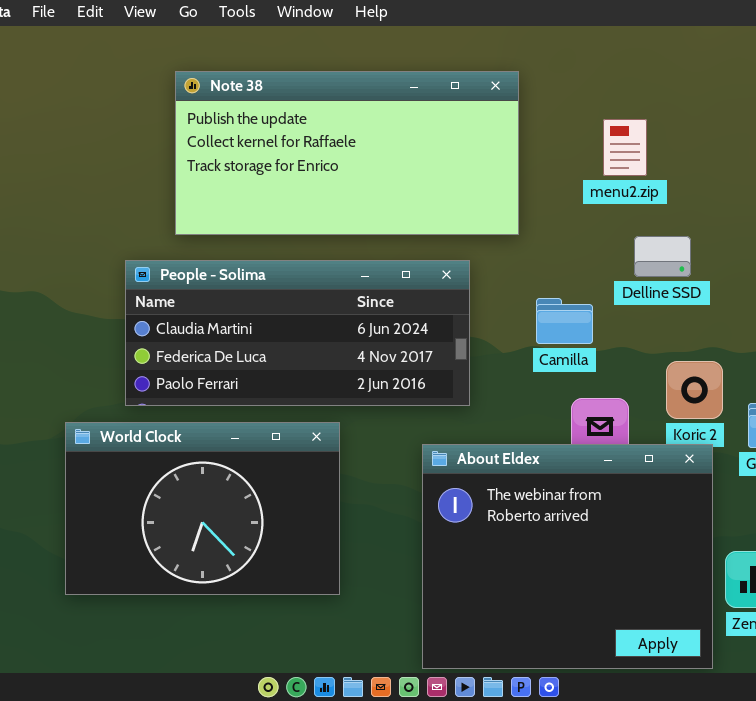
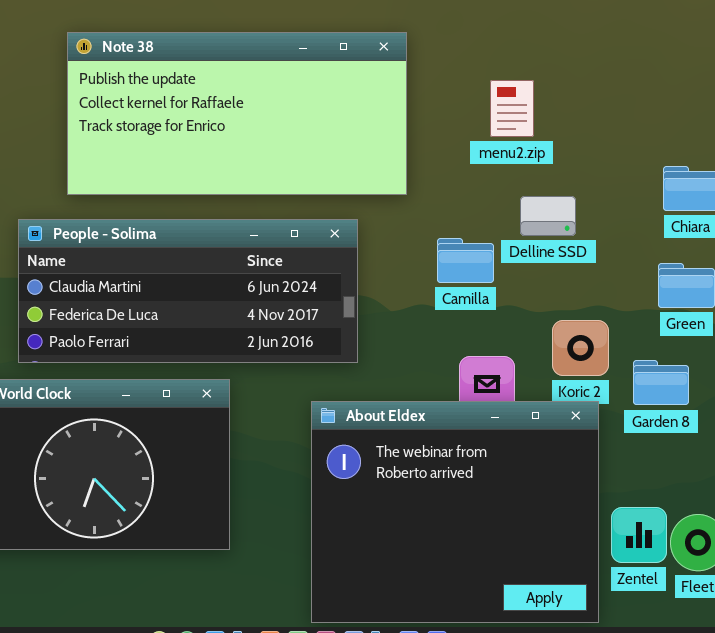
Camilla: [536,298,593,344] -> [437,238,494,283], moved

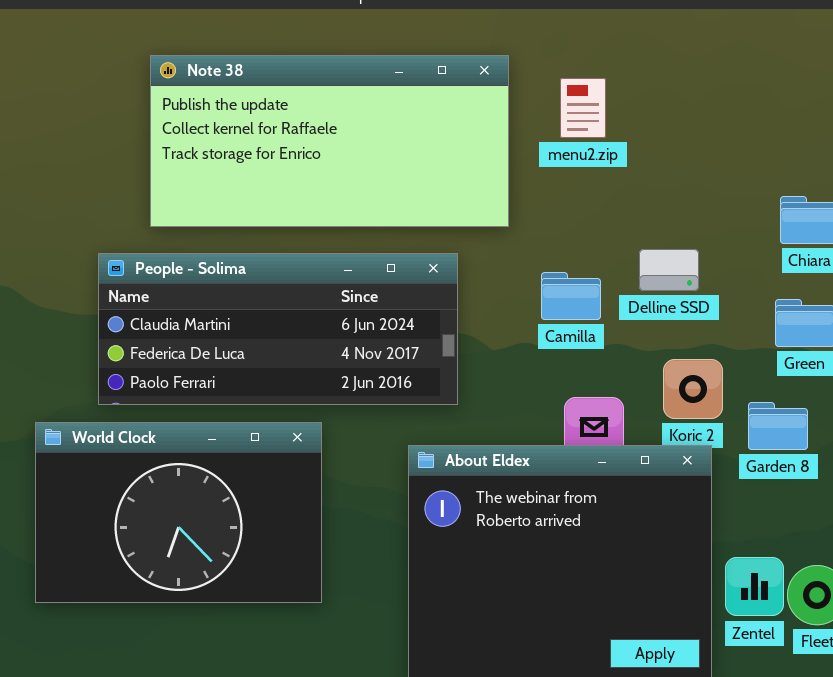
menu2.zip: [490,80,534,137] -> [560,78,606,138], moved
Delline SSD: [520,196,576,236] -> [639,249,699,291], moved

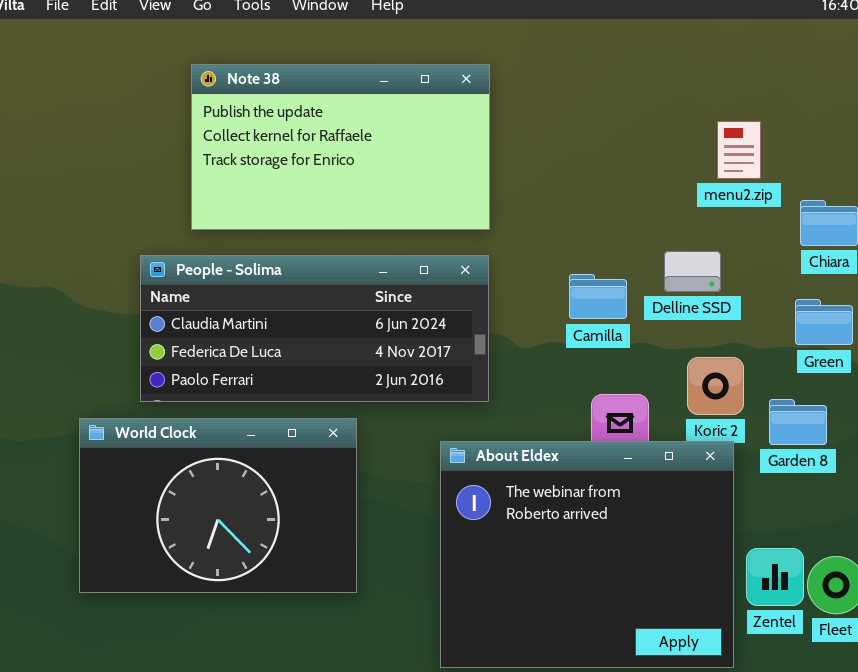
Note 38: [150,55,509,227] -> [191,64,490,230], resized
menu2.zip: [560,78,606,138] -> [717,121,761,179], moved

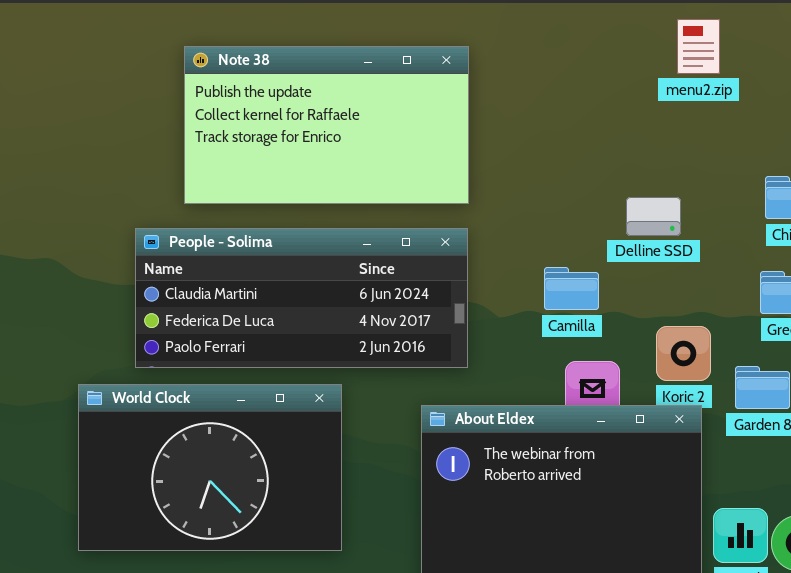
menu2.zip: [717,121,761,179] -> [677,19,720,74], moved
Delline SSD: [664,251,721,292] -> [626,197,681,236], moved
Camilla: [569,274,627,319] -> [544,267,599,310], moved

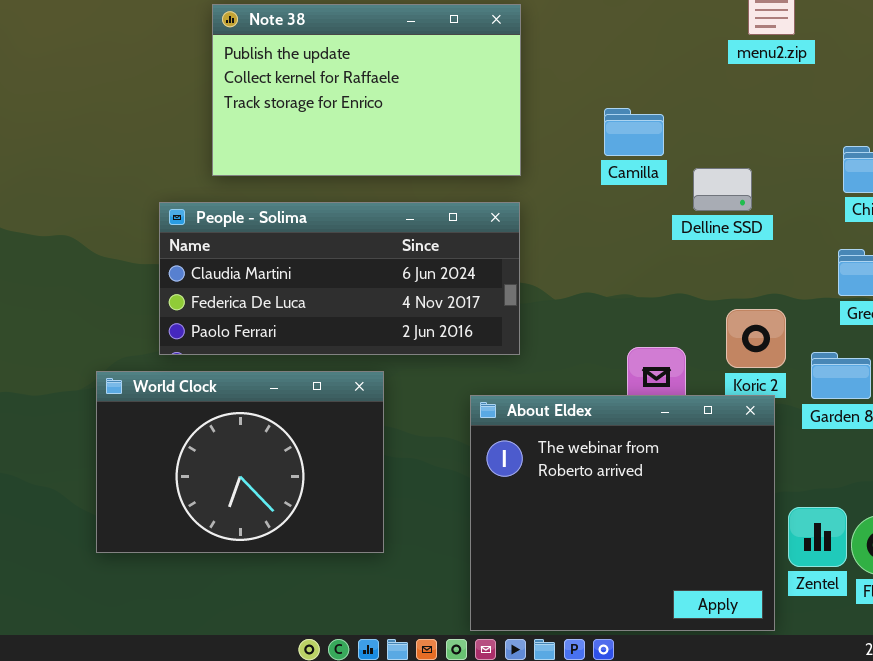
Camilla: [544,267,599,310] -> [604,108,664,156], moved

